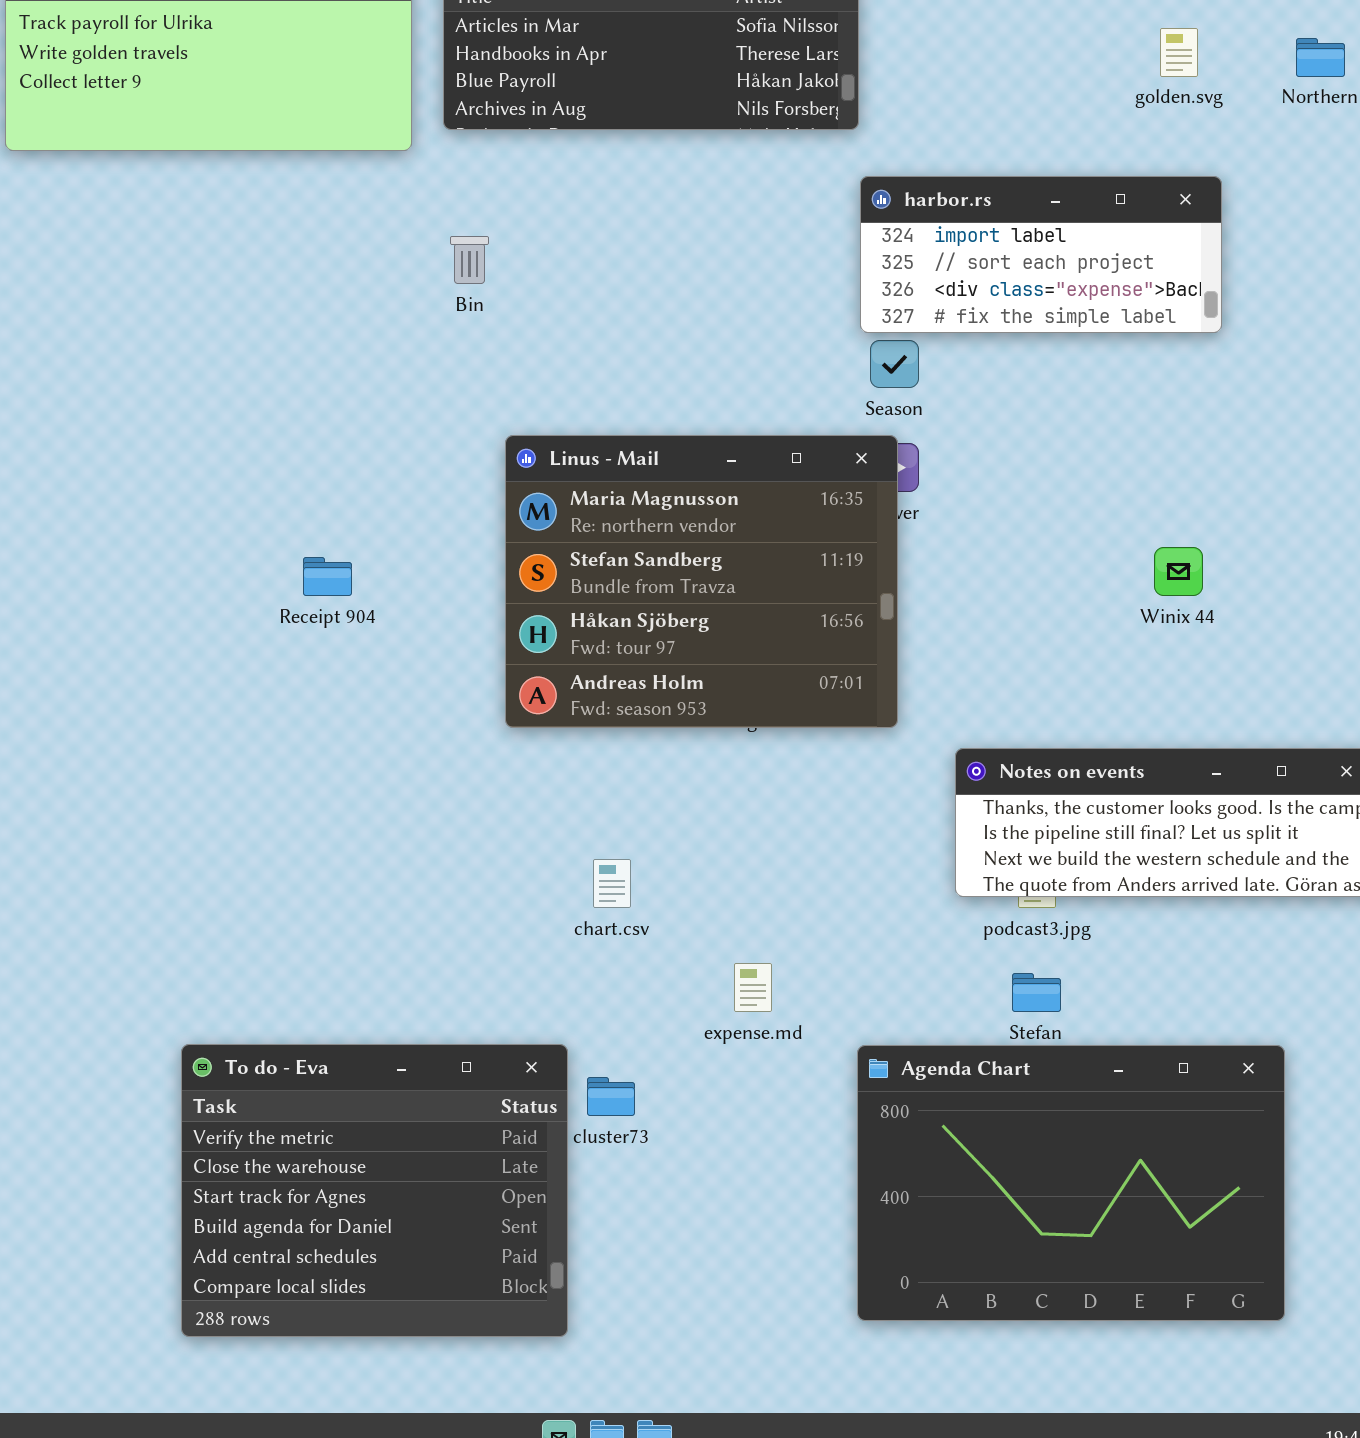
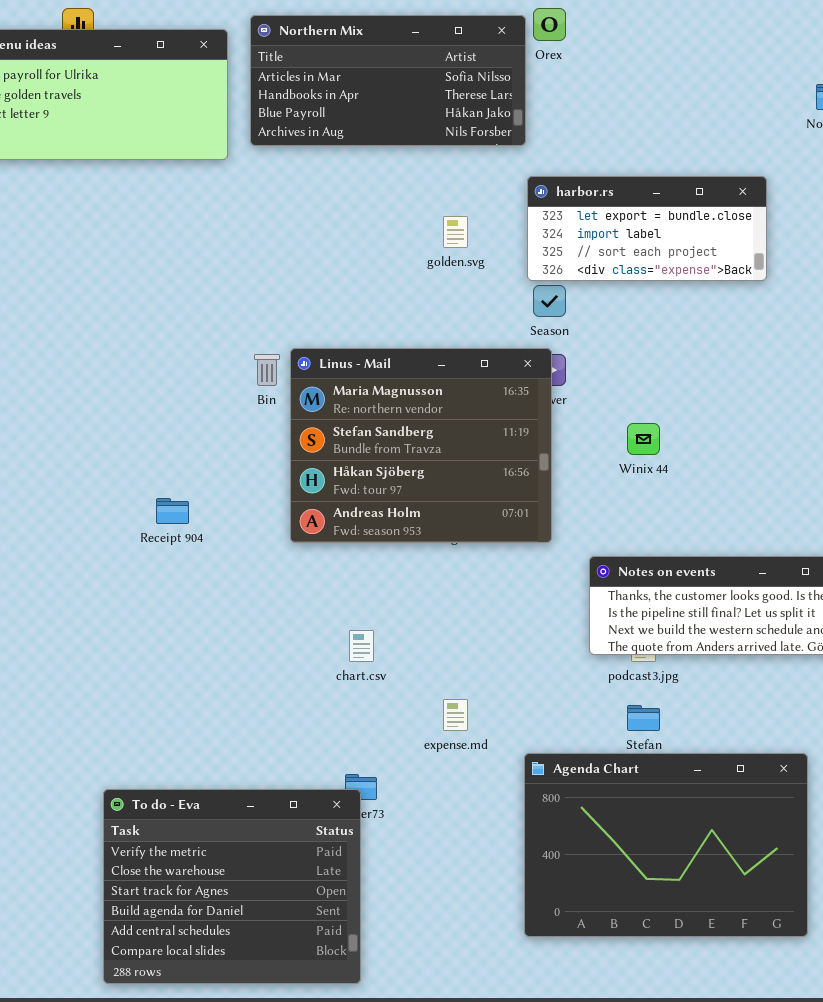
golden.svg: [1160,28,1198,77] -> [443,216,468,248], moved
harbor.rs: [860,176,1222,333] -> [527,176,767,281], scrolled up 1 row
Bin: [450,236,489,284] -> [254,354,280,386], moved
Winix 44: [1154,547,1203,596] -> [627,423,660,455], moved
Receipt 904: [303,557,352,596] -> [156,498,189,524], moved
To do - Eva: [181,1044,568,1337] -> [103,789,361,984], moved

